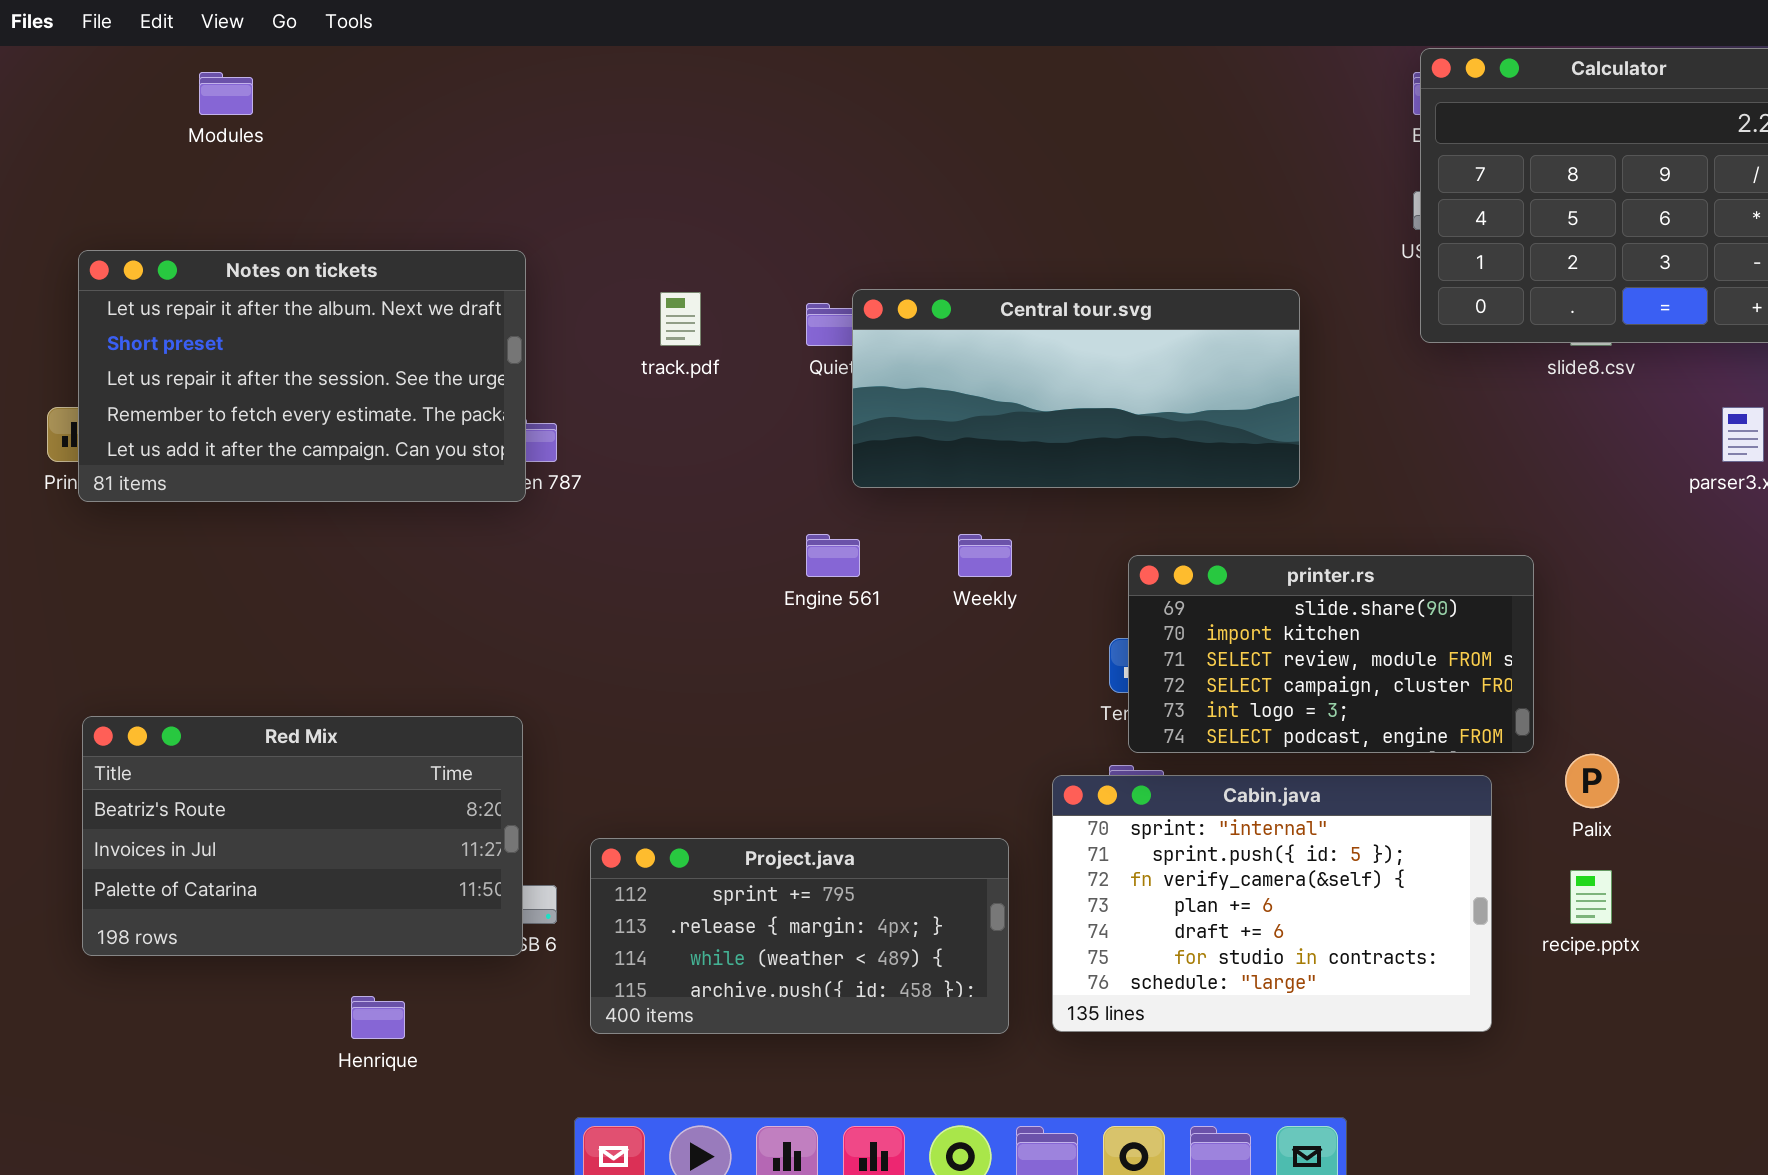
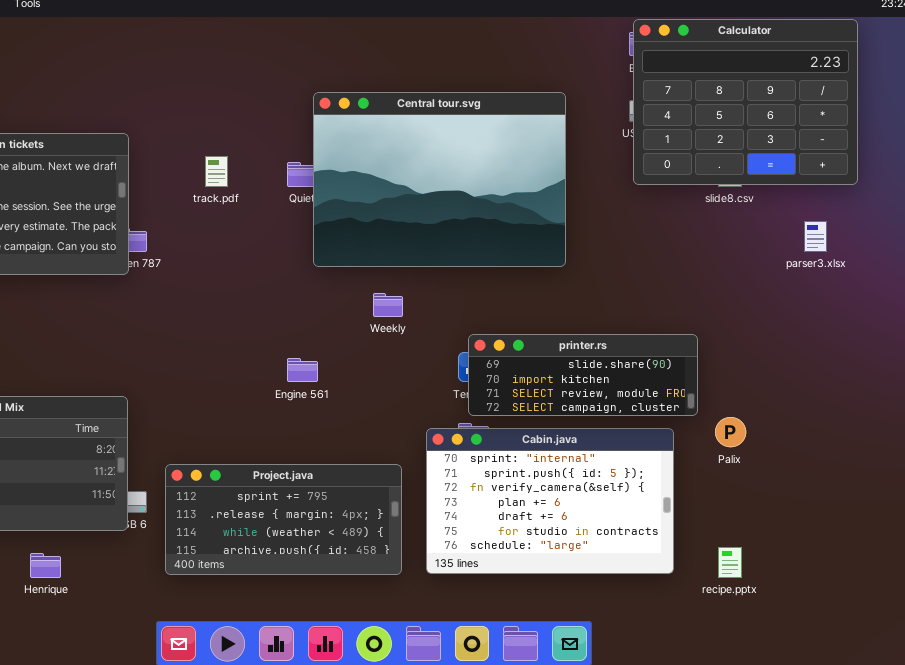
Central tour.svg: [852,289,1300,488] -> [313,92,566,267], resized
Engine 561: [806,534,860,577] -> [287,358,318,382], moved
printer.rs: [1128,555,1534,753] -> [468,334,698,416], resized
recipe.pptx: [1570,870,1612,924] -> [718,547,742,578], moved

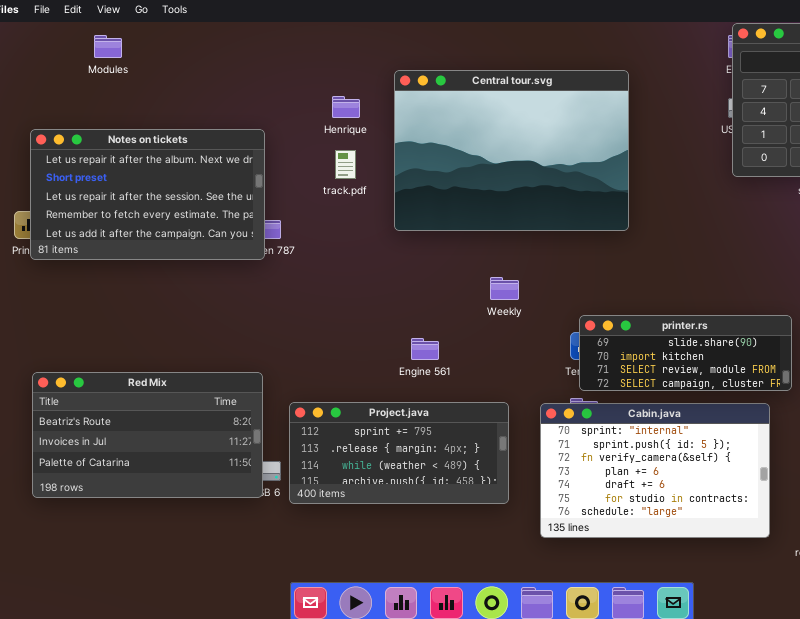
Central tour.svg: [313,92,566,267] -> [394,70,629,231], moved
Project.java: [165,464,402,575] -> [289,402,509,504], moved
Henrique: [30,553,61,578] -> [332,96,360,118], moved

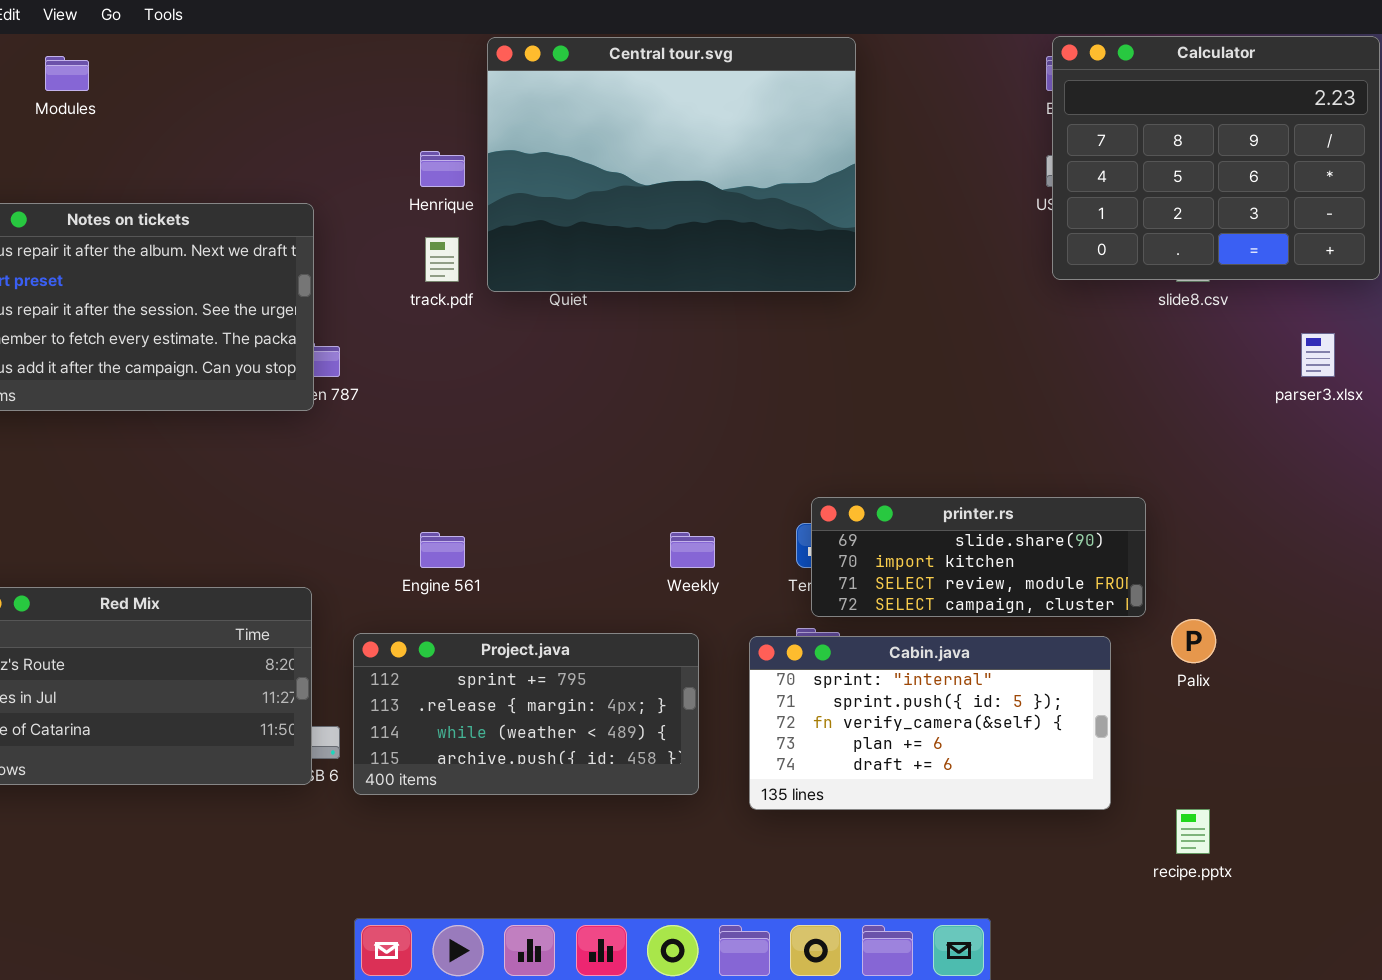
Central tour.svg: [394,70,629,231] -> [487,37,856,292], moved
Weekly: [490,277,519,300] -> [670,532,715,568], moved
Engine 561: [411,338,439,360] -> [420,532,465,568], moved
Cabin.java: [540,403,770,538] -> [749,636,1111,810], resized

